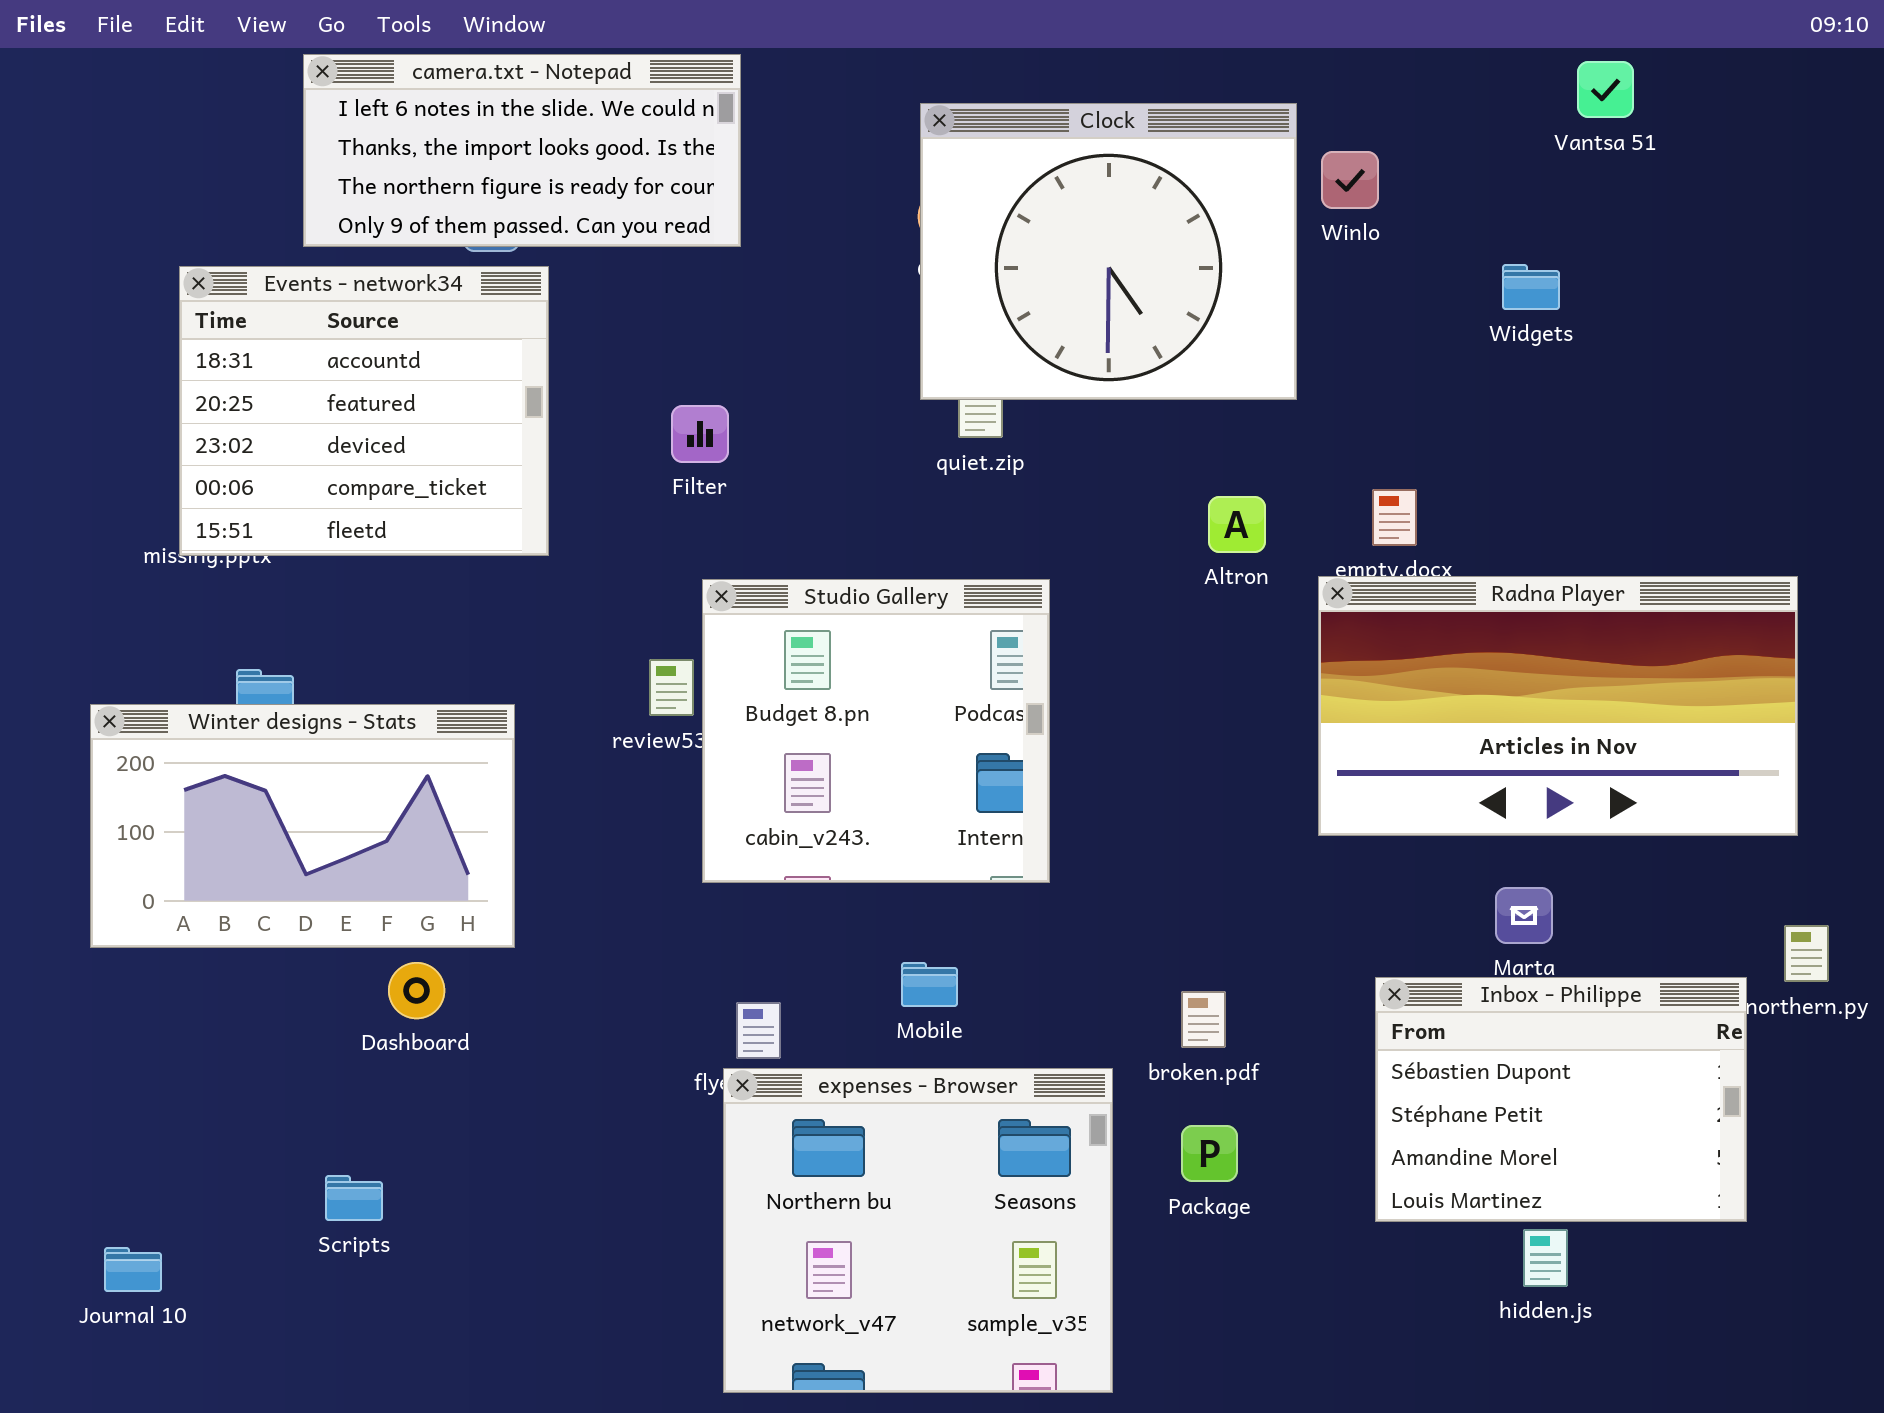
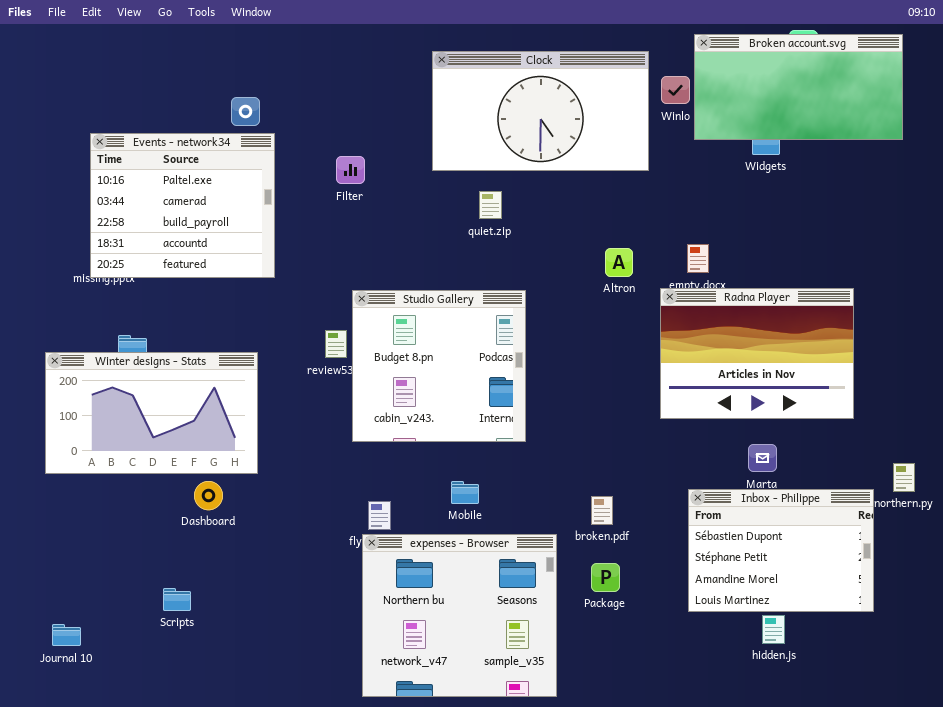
camera.txt - Notepad: [303,54,741,247] -> none, closed
Broken account.svg: none -> [694,34,903,140], opened
Clock: [920,103,1297,400] -> [432,51,649,171], resized
Events - network34: [179,266,549,556] -> [90,133,275,278], scrolled up 3 rows
Filter: [671,405,729,463] -> [336,156,365,184], moved
Radna Player: [1318,576,1798,836] -> [660,288,854,419], resized

